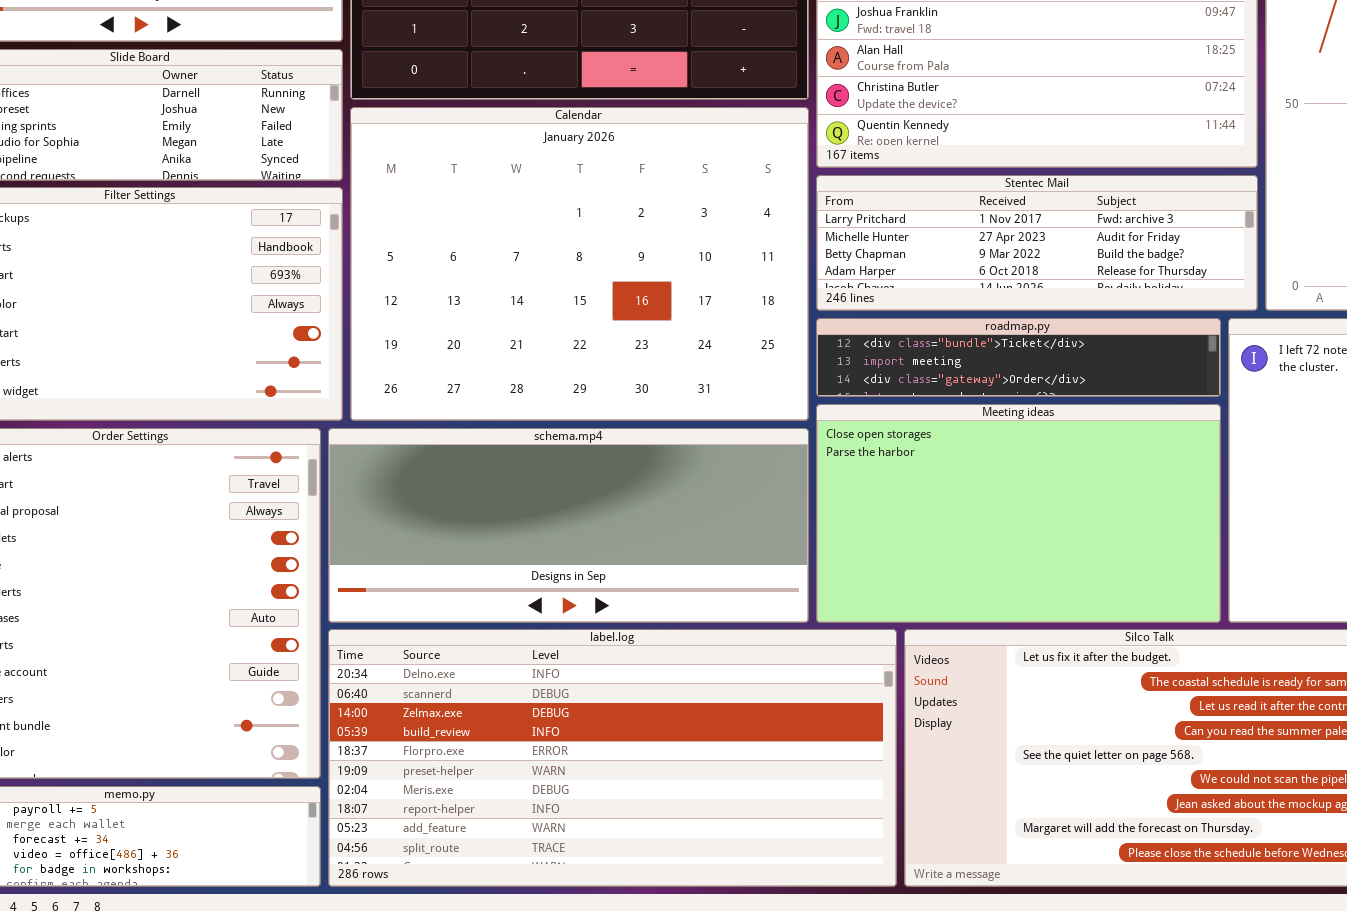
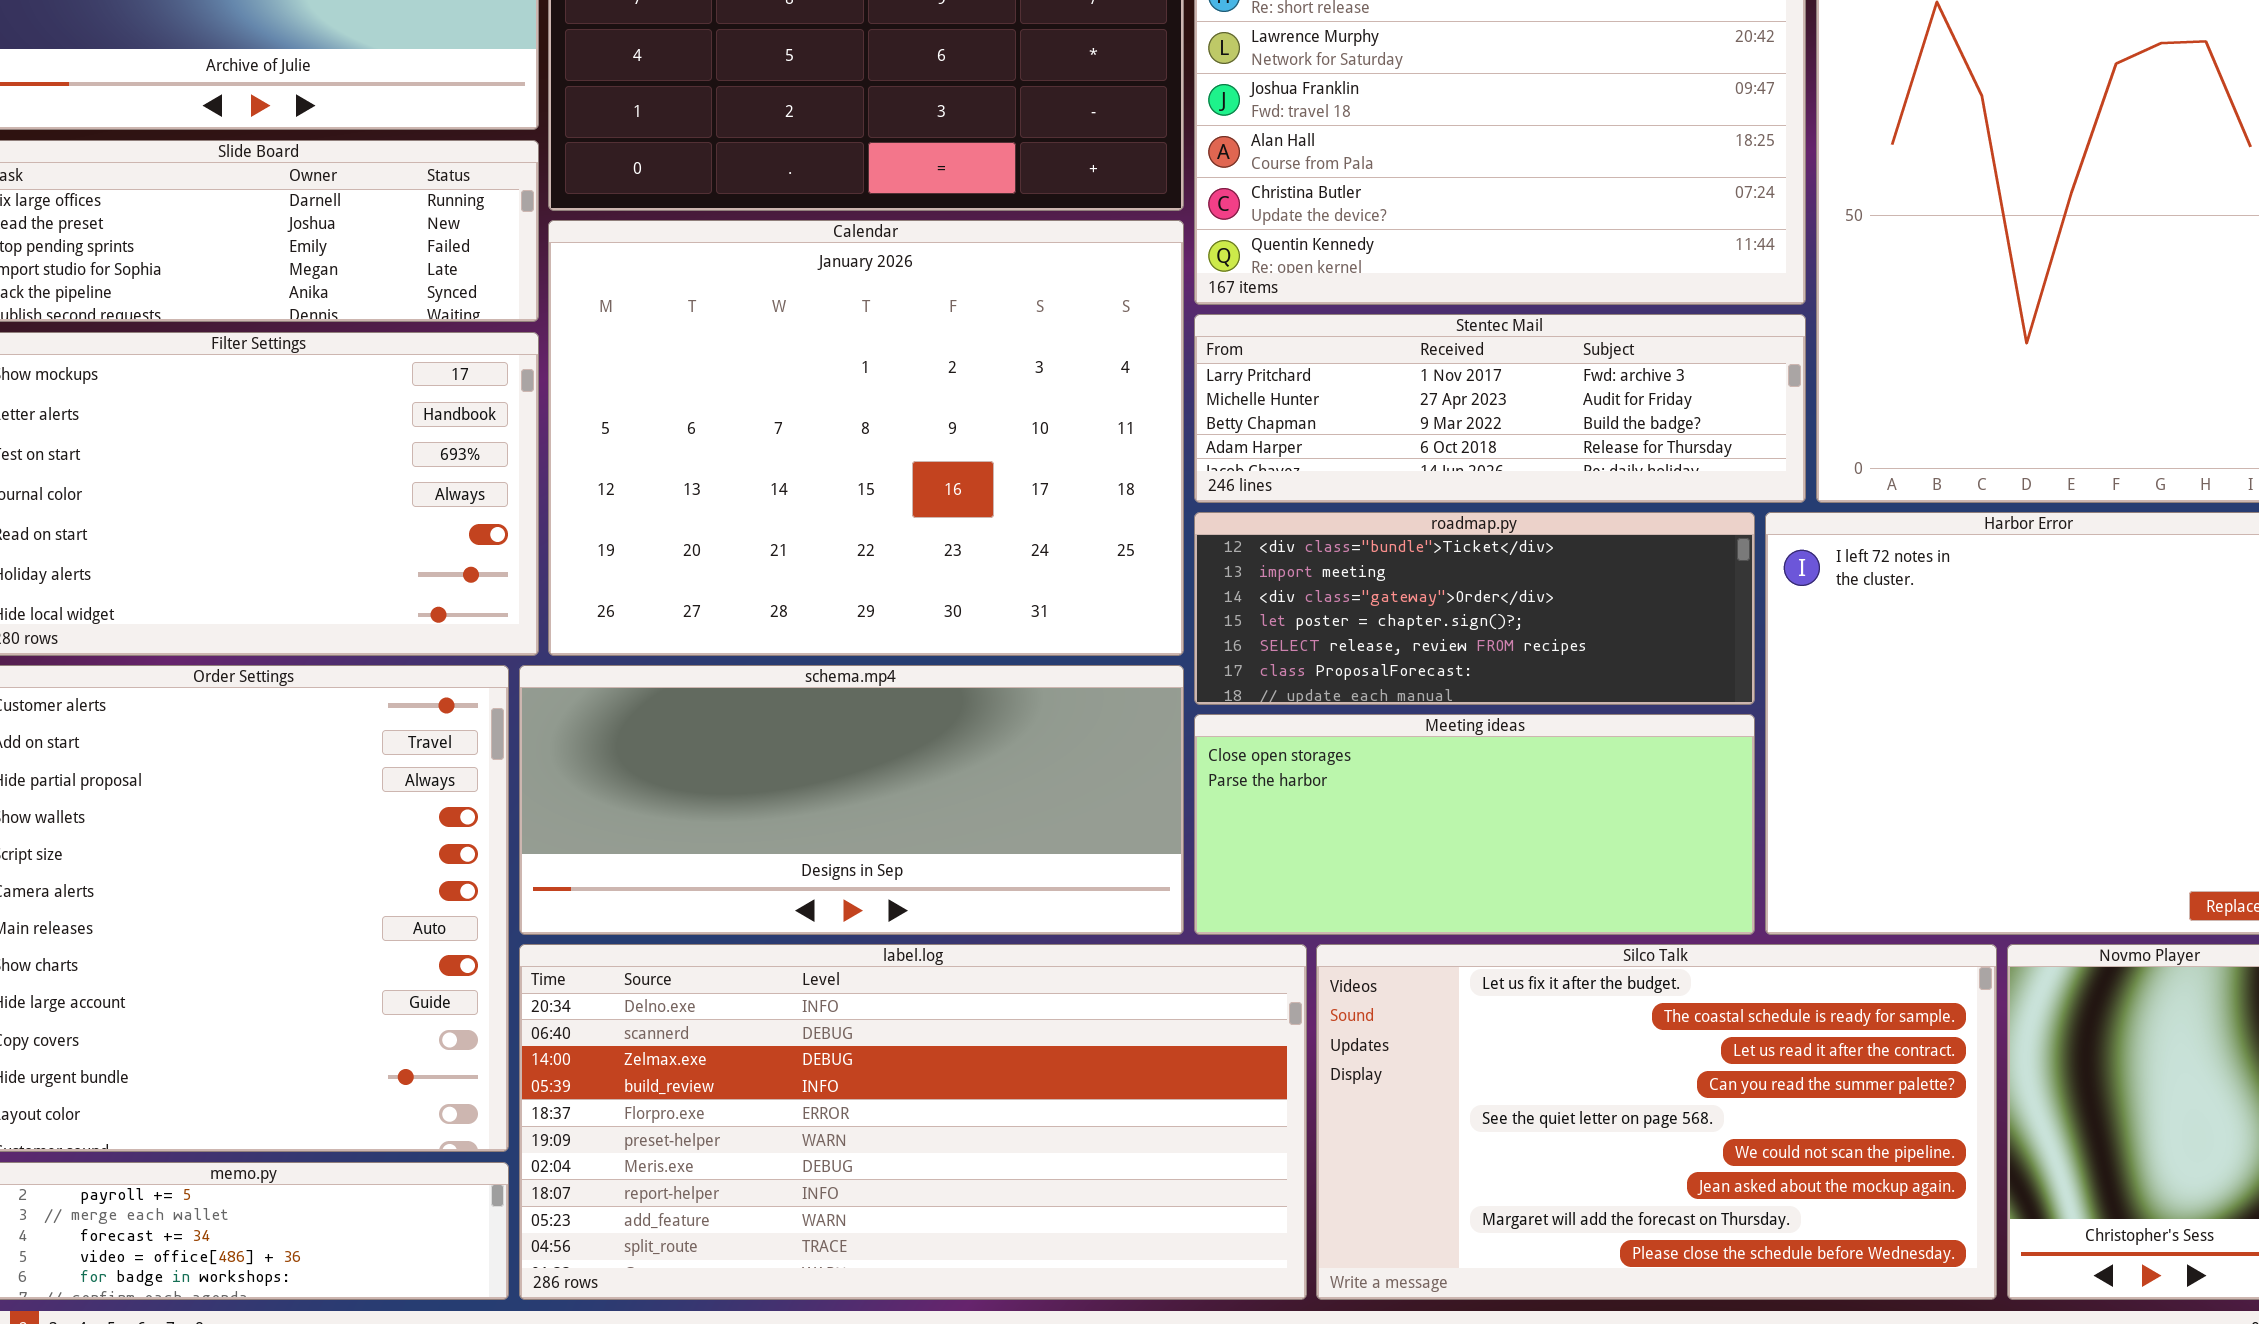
roadmap.py: [816,318,1221,397] -> [1194,512,1755,705], resized
Meeting ideas: [816,404,1221,623] -> [1194,714,1755,935], resized

